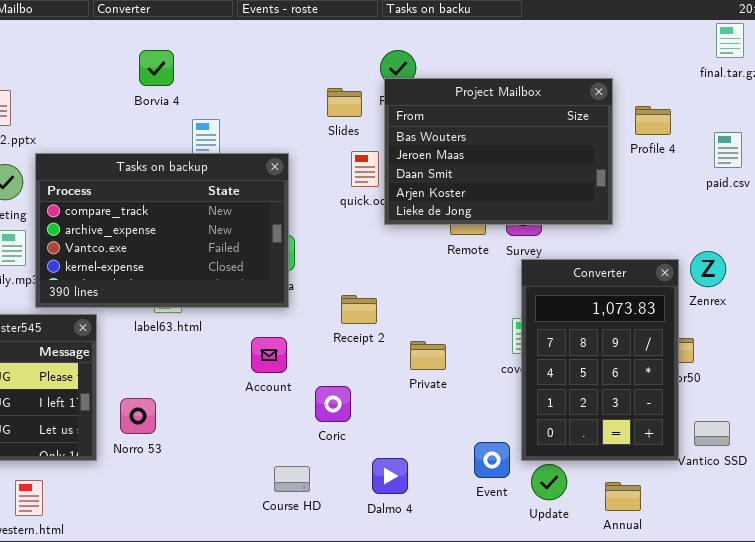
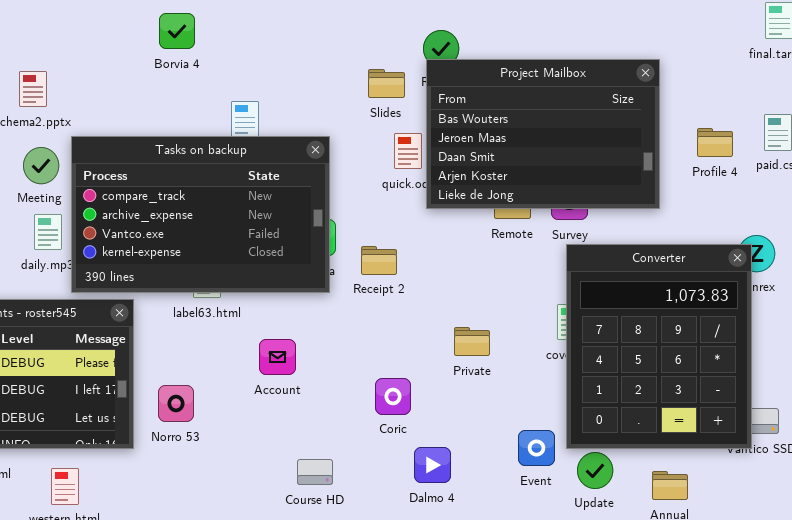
Borvia 4: [139,50,174,86] -> [159,13,195,49], moved
Profile 4: [635,106,671,135] -> [697,128,733,157], moved
Converter: [521,259,679,461] -> [566,244,752,449], resized
Receipt 2: [341,295,377,324] -> [361,246,397,275], moved
Account: [251,337,287,373] -> [259,339,296,375], moved
Coric: [315,386,351,422] -> [375,378,411,415], moved
Course HD: [274,466,310,492] -> [297,459,333,485], moved

